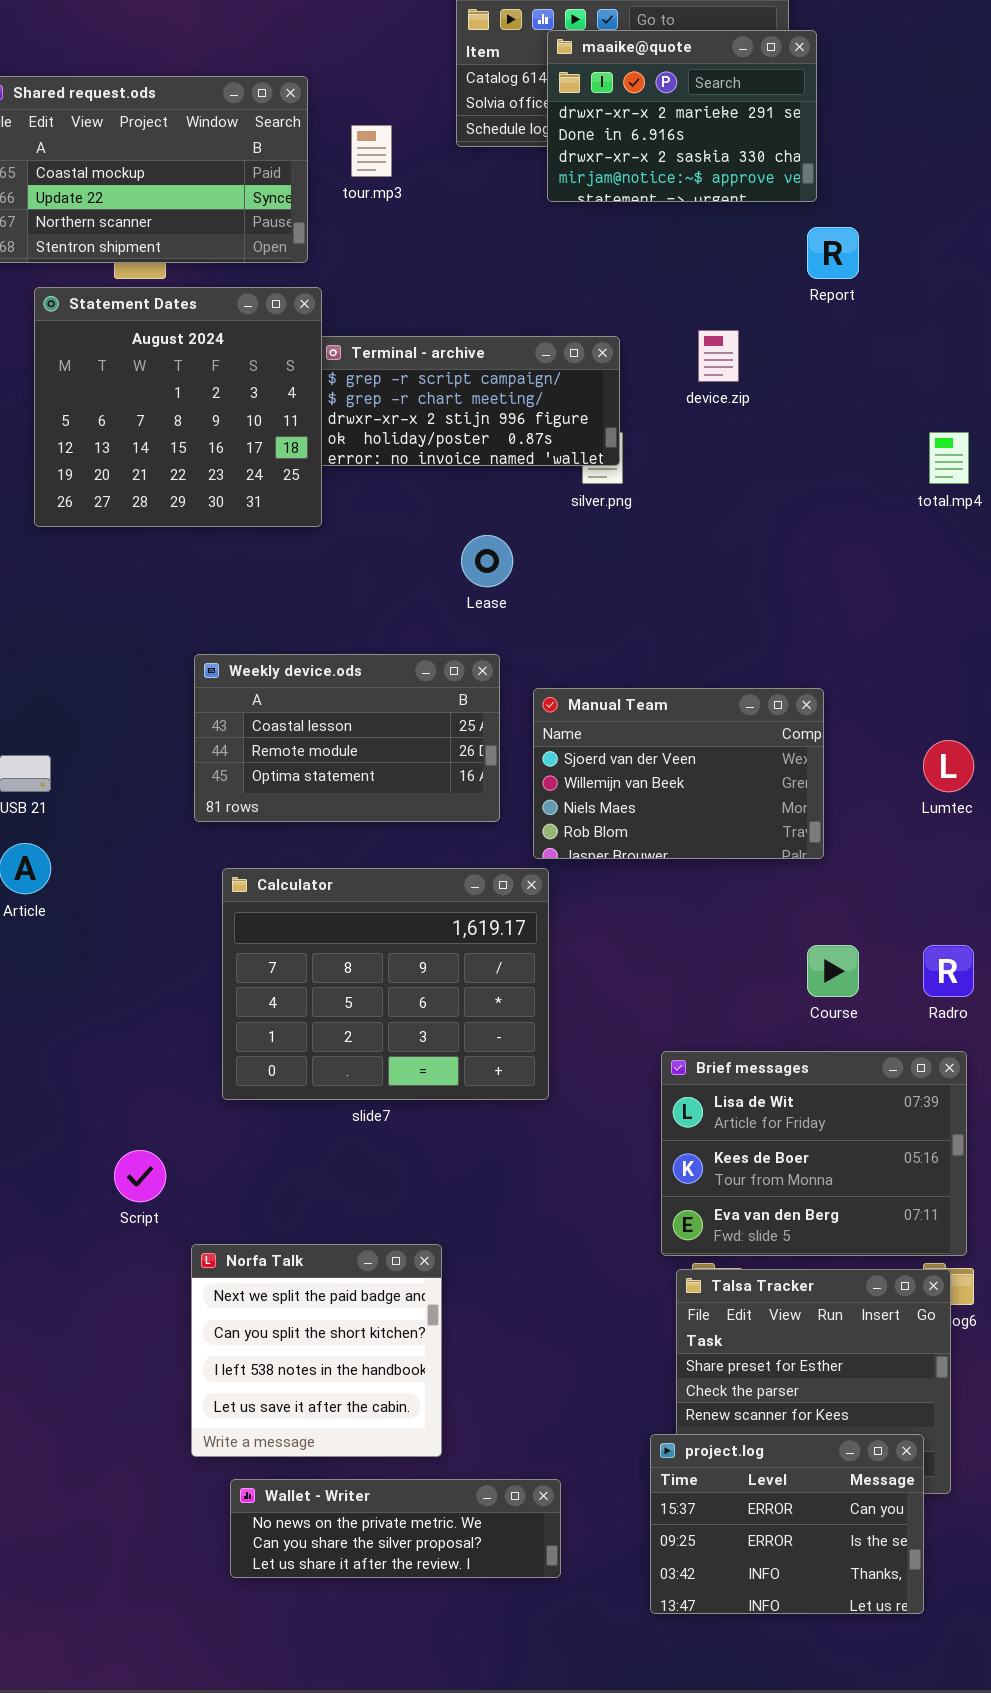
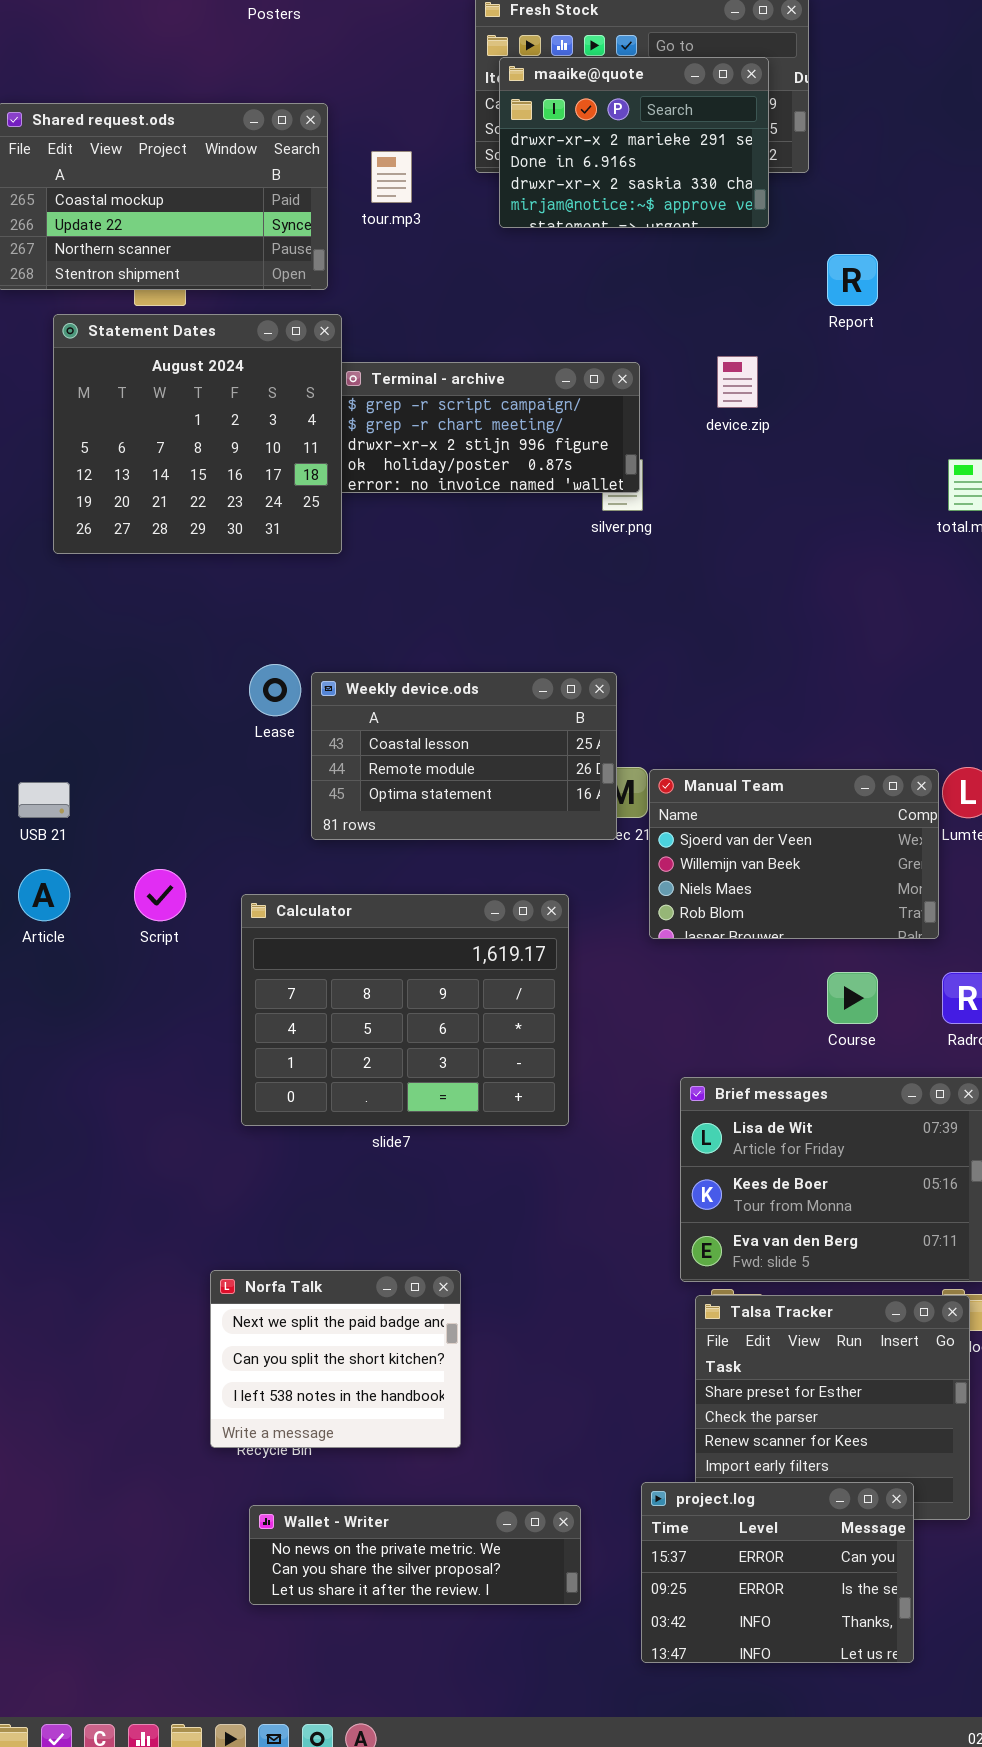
maaike@quote: [547,30,817,202] -> [499,57,769,228], moved
Lease: [461,535,513,587] -> [249,664,301,716], moved
Weekly device.ods: [194,654,500,822] -> [311,672,617,840], moved
Manual Team: [533,688,824,859] -> [649,769,939,939], moved
Script: [114,1150,166,1202] -> [134,869,186,921], moved
Norfa Talk: [191,1244,442,1457] -> [210,1270,461,1448], resized
project.log: [650,1434,924,1614] -> [641,1482,914,1663], moved

